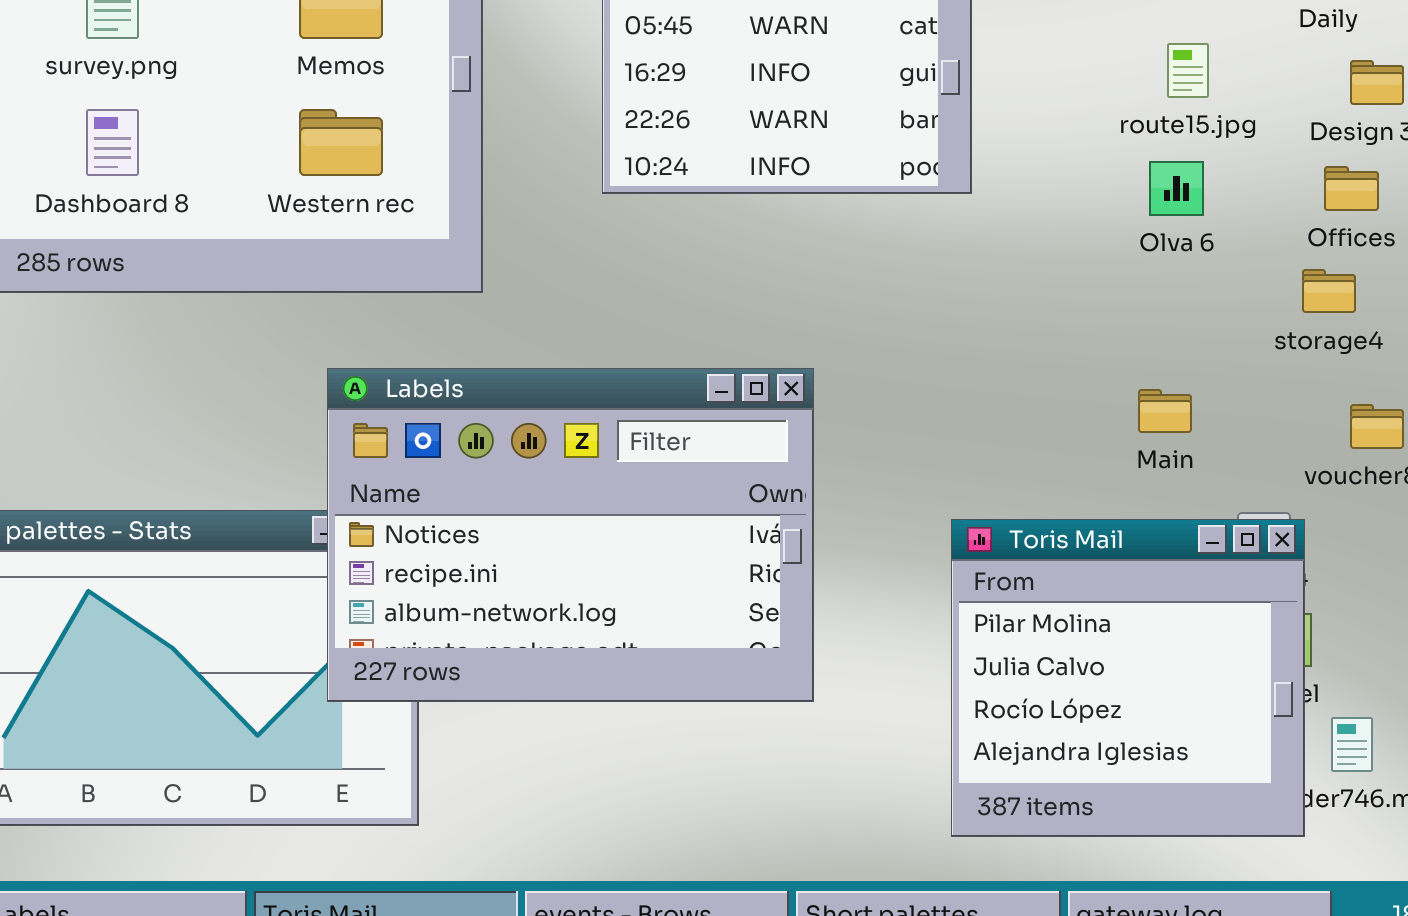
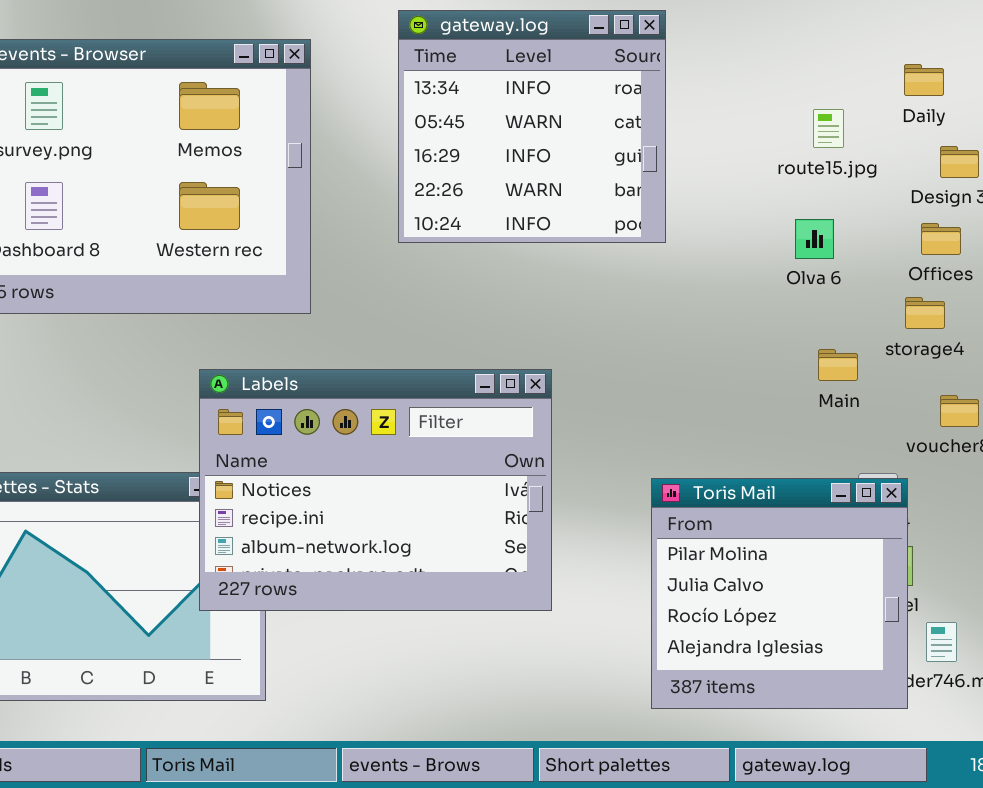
route15.jpg: [1167,43,1209,98] -> [813,109,844,148], moved
Main: [1138,389,1192,433] -> [818,349,858,381], moved

